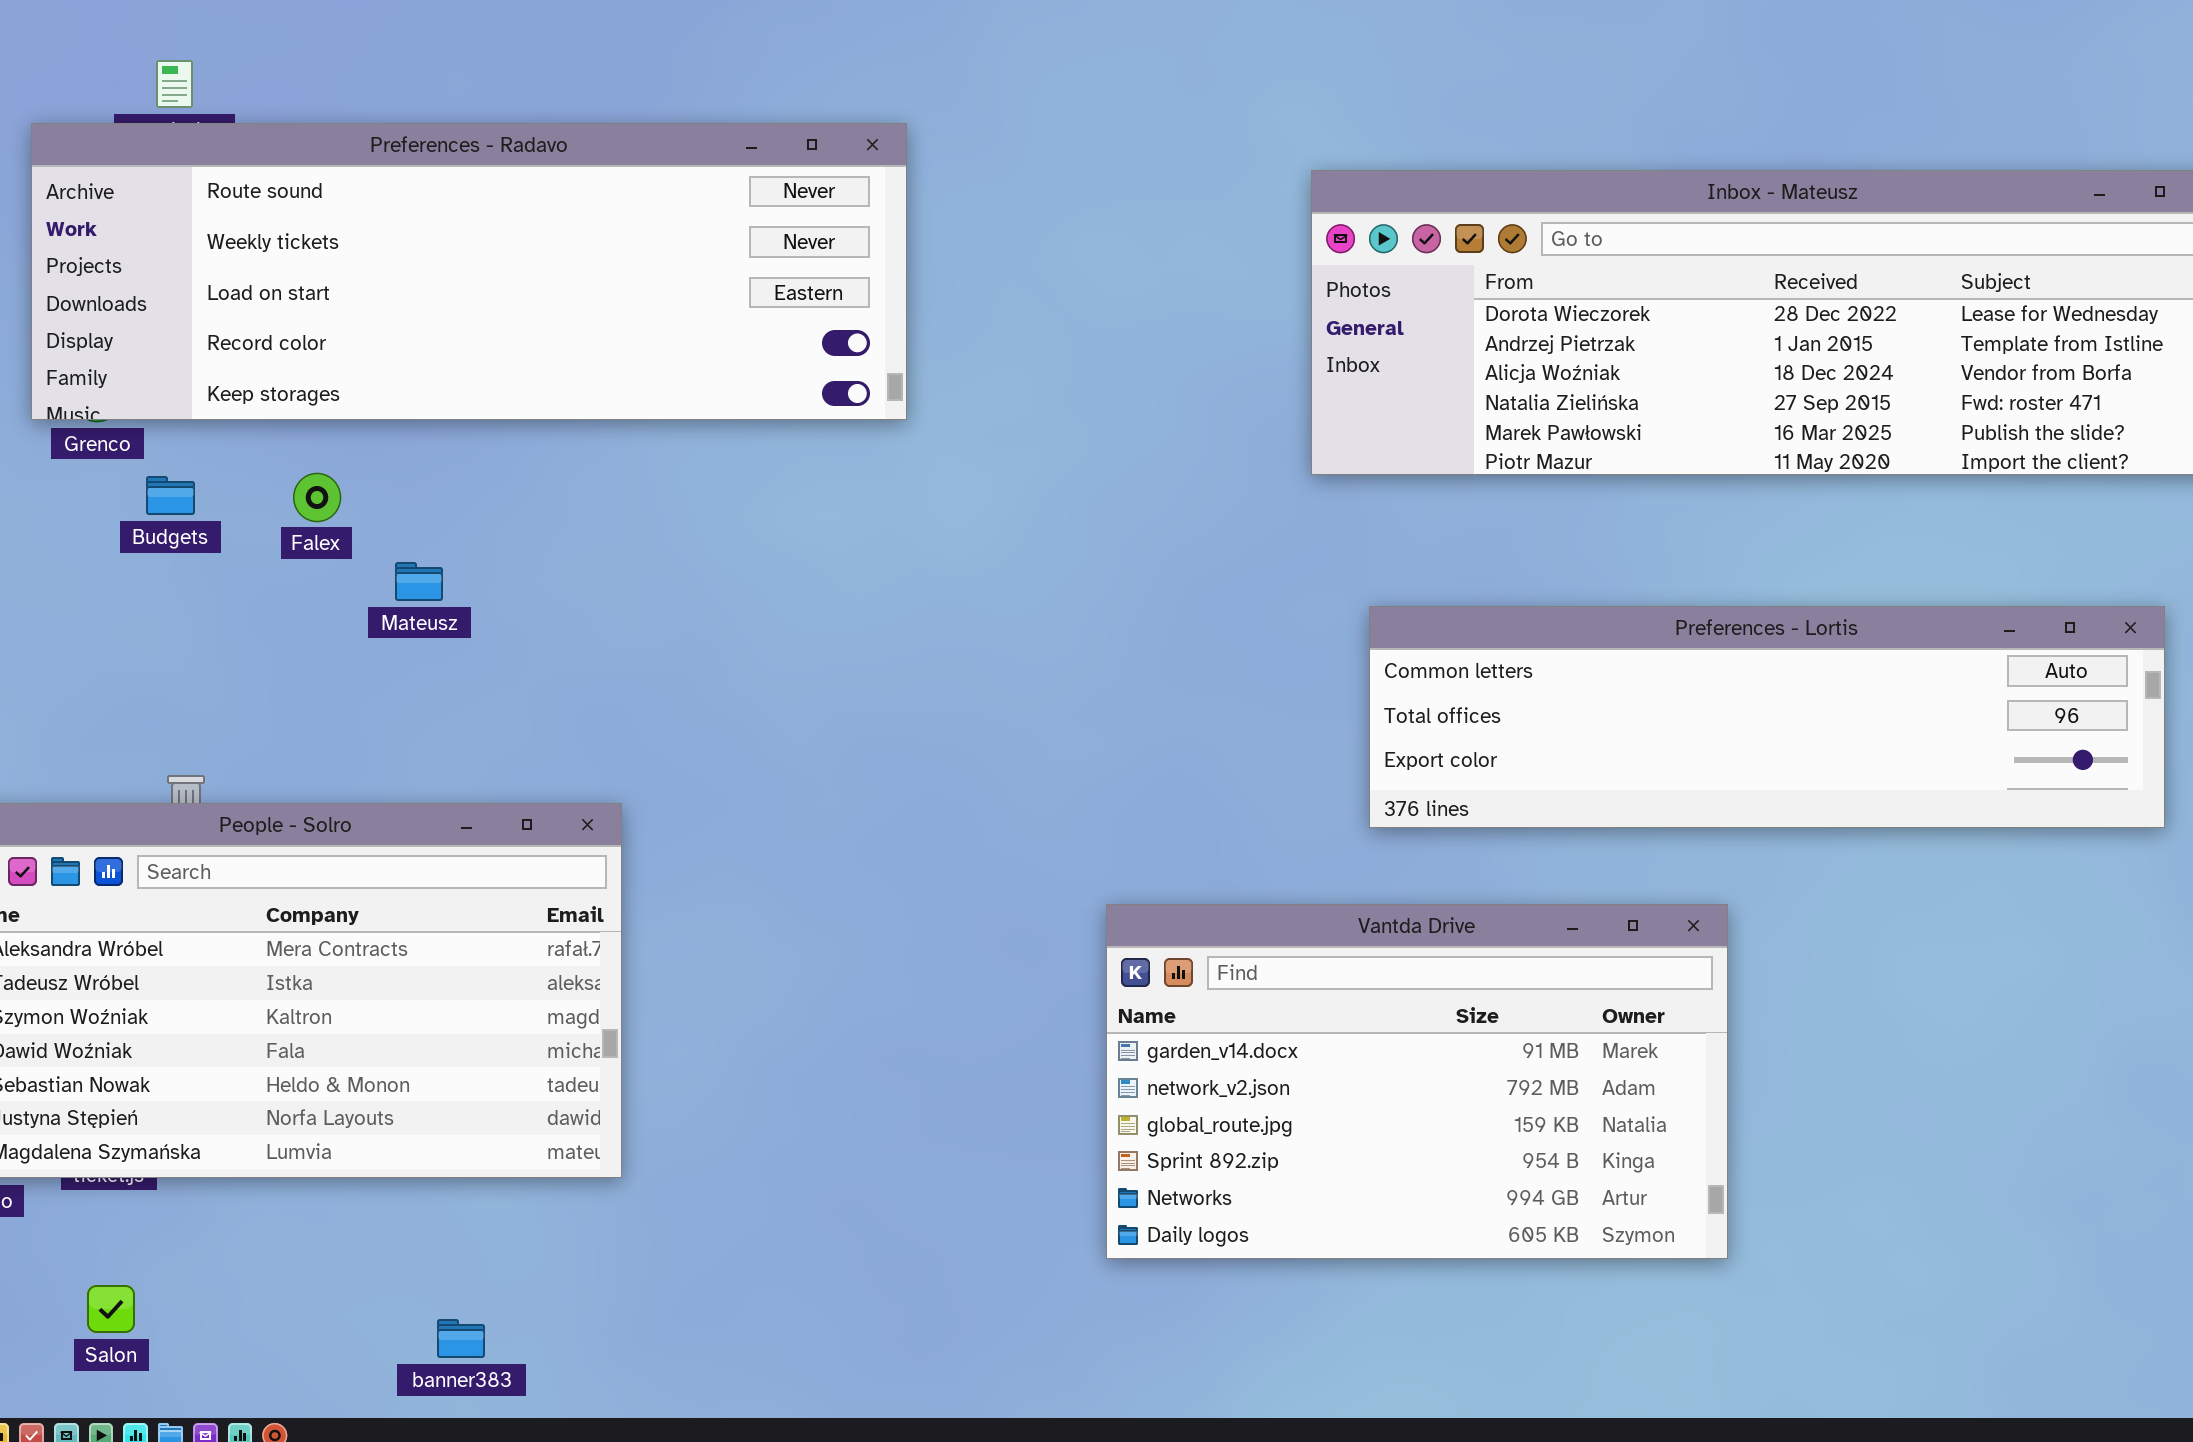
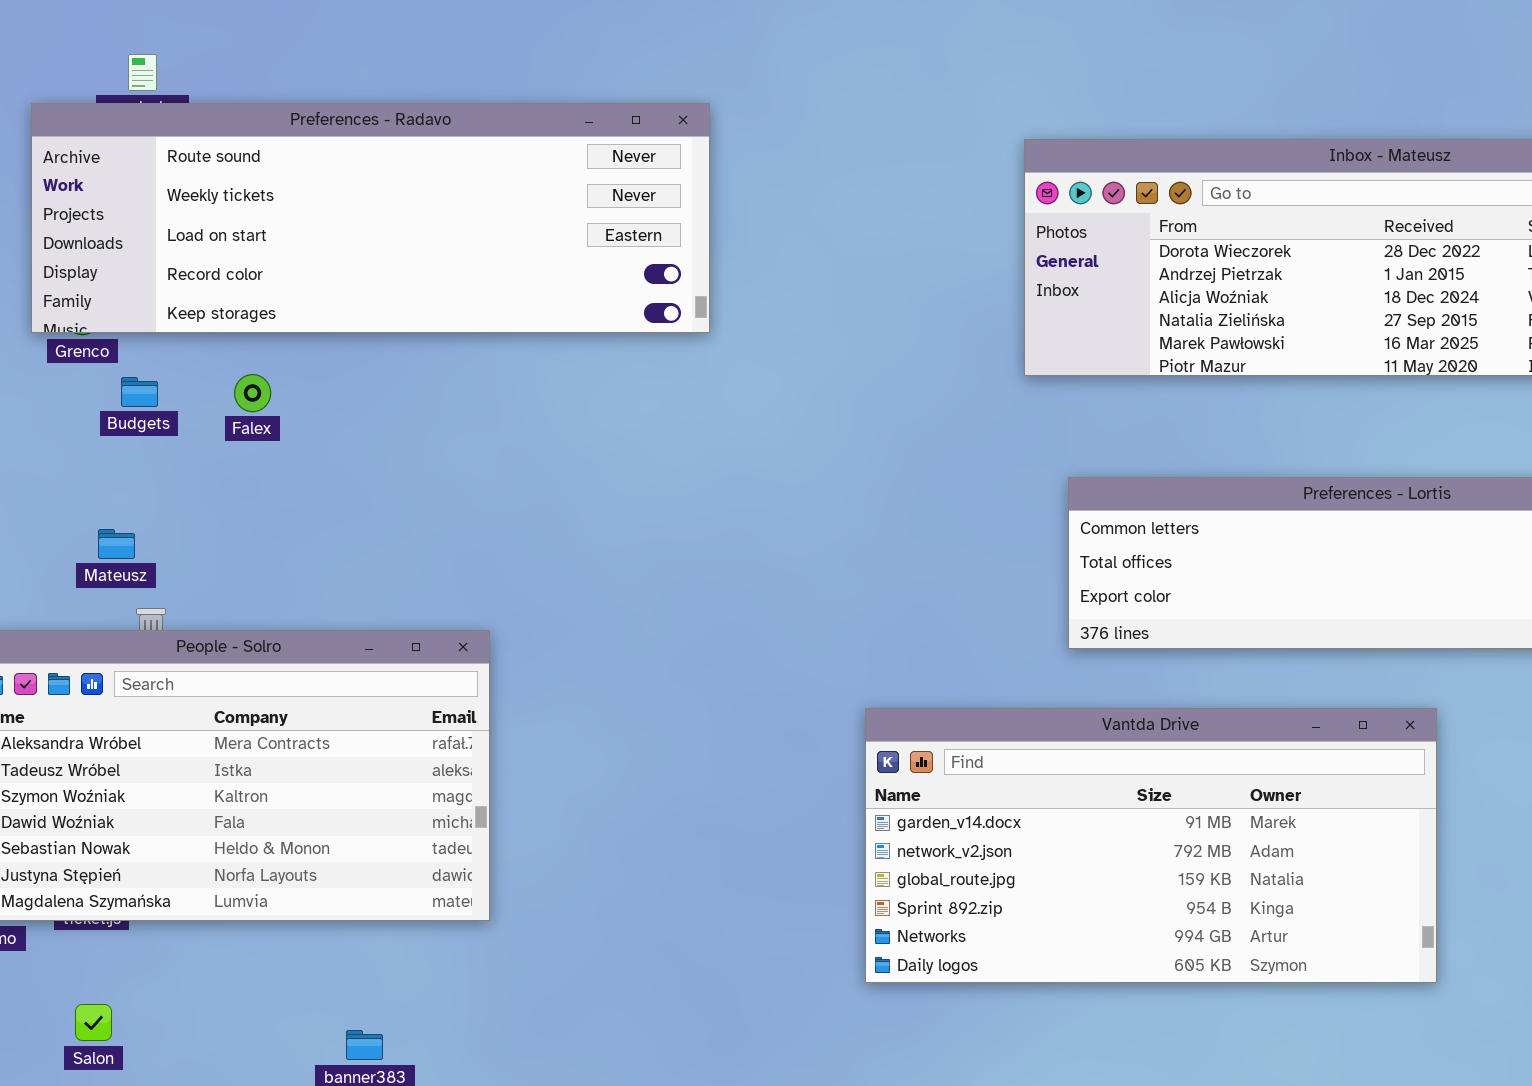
Mateusz: [395,562,443,601] -> [98,529,135,559], moved
Vantda Drive: [1106,904,1728,1259] -> [865,708,1437,983], resized

